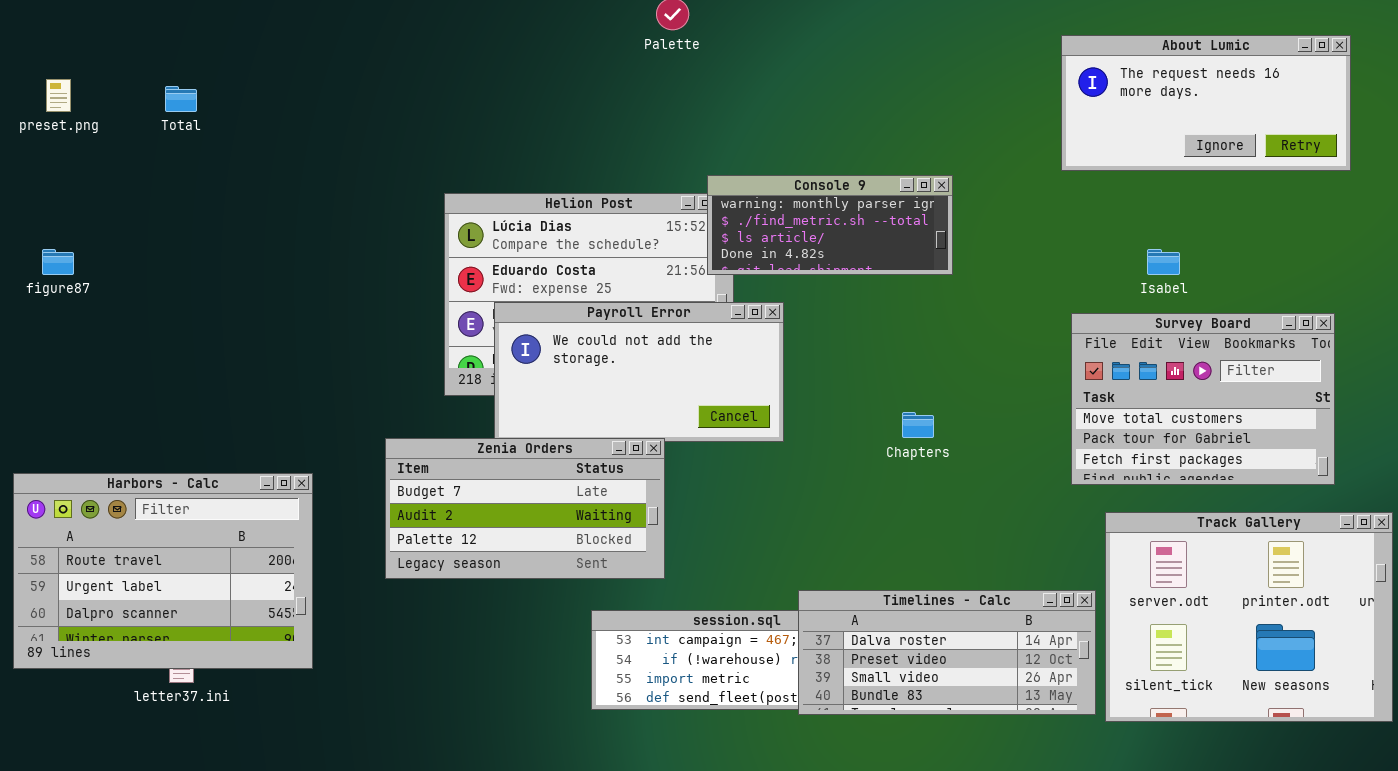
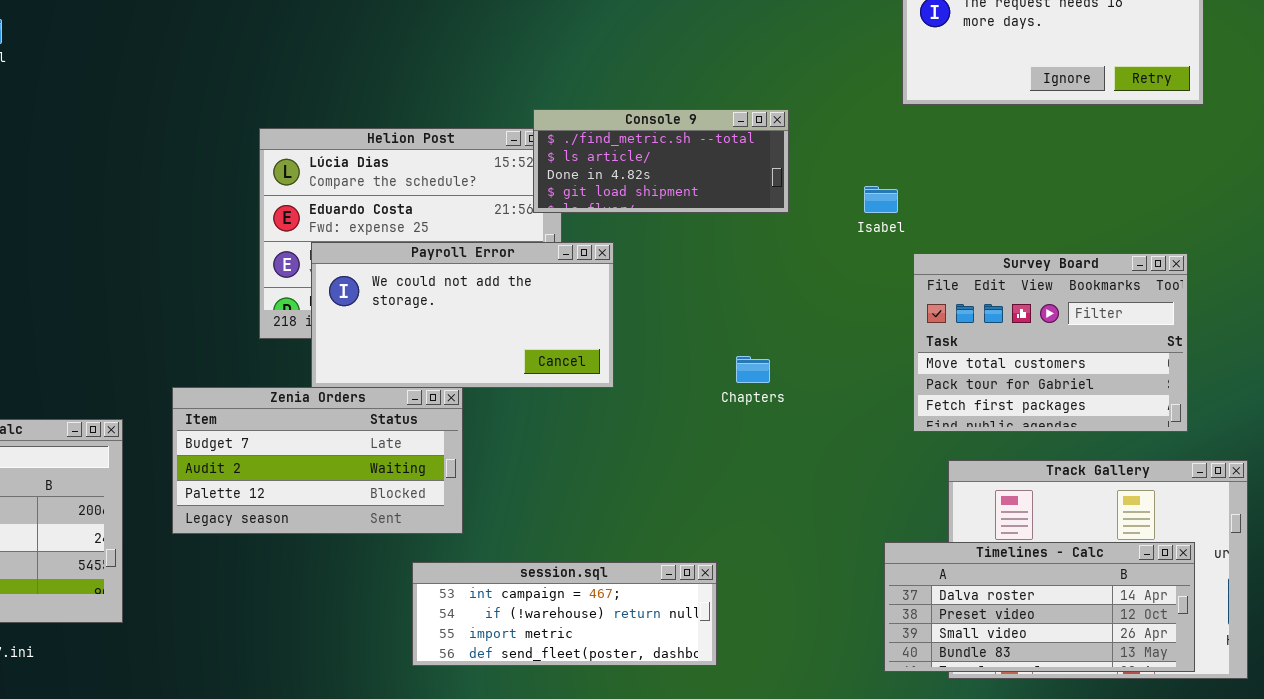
Console 9: [707,175,953,275] -> [533,109,789,213], scrolled down 1 row
Isabel: [1147,249,1180,275] -> [864,186,898,213], moved
Zenia Orders: [385,438,665,579] -> [172,387,463,534], moved
Timelines - Calc: [798,590,1096,715] -> [884,542,1195,672], moved

